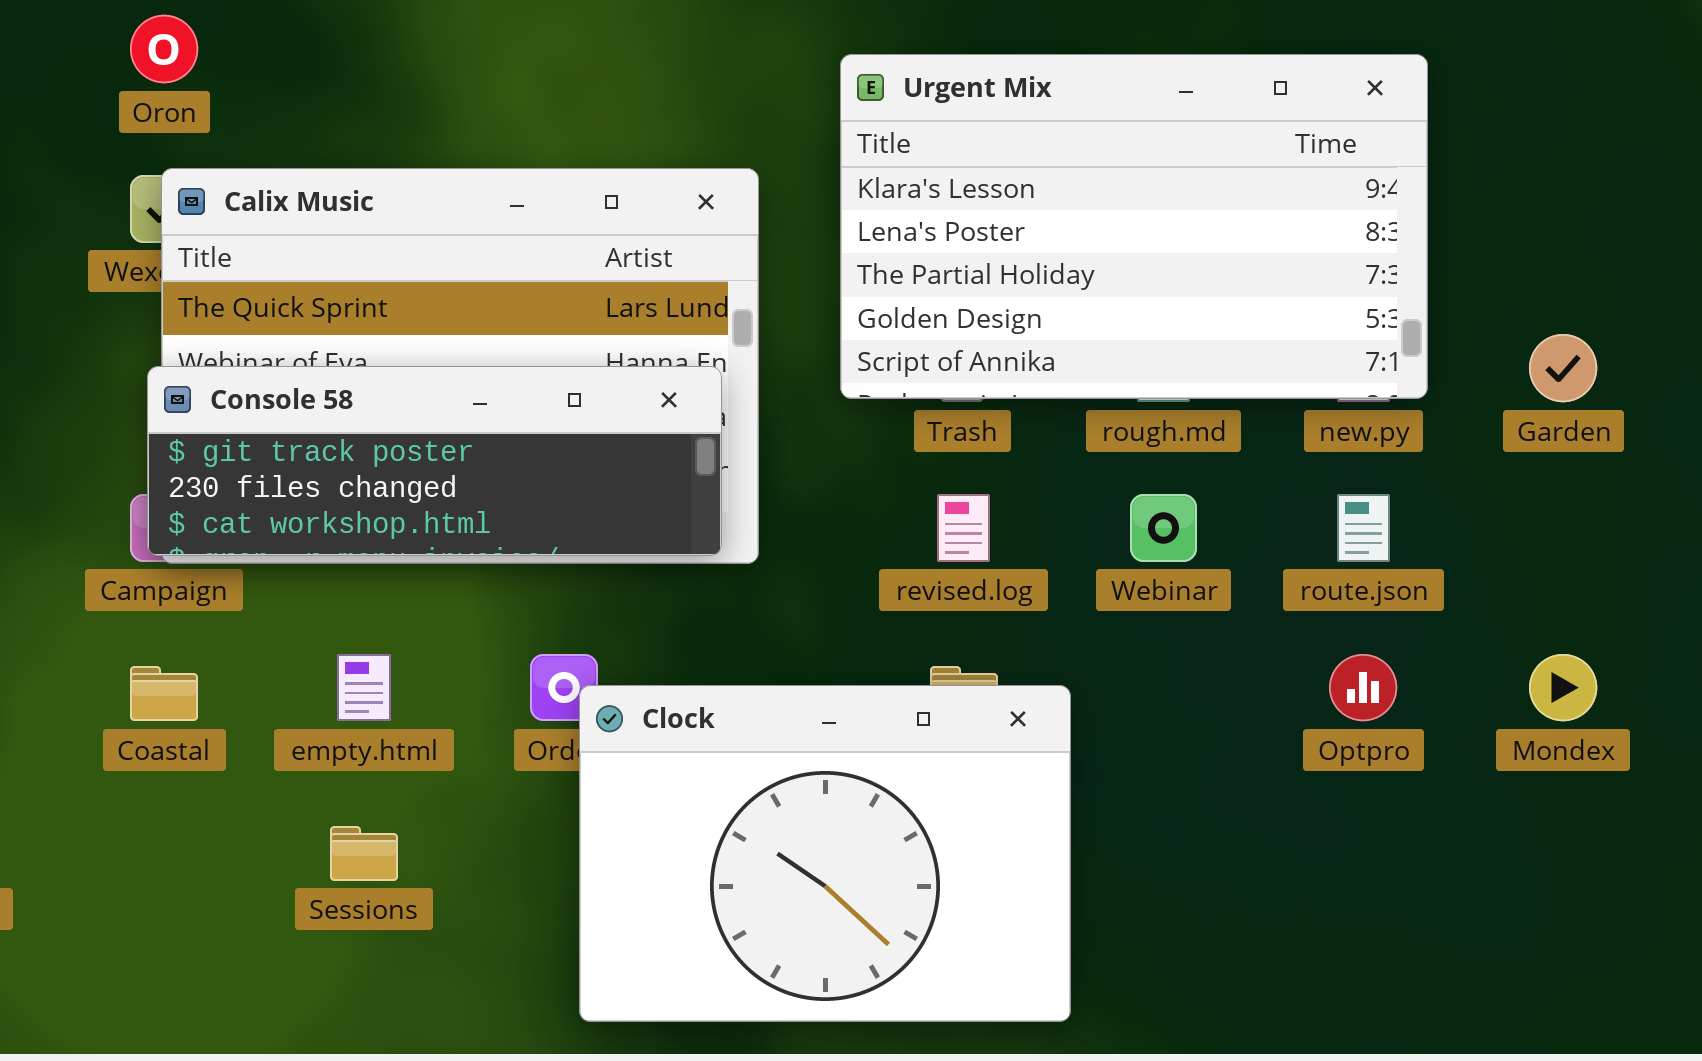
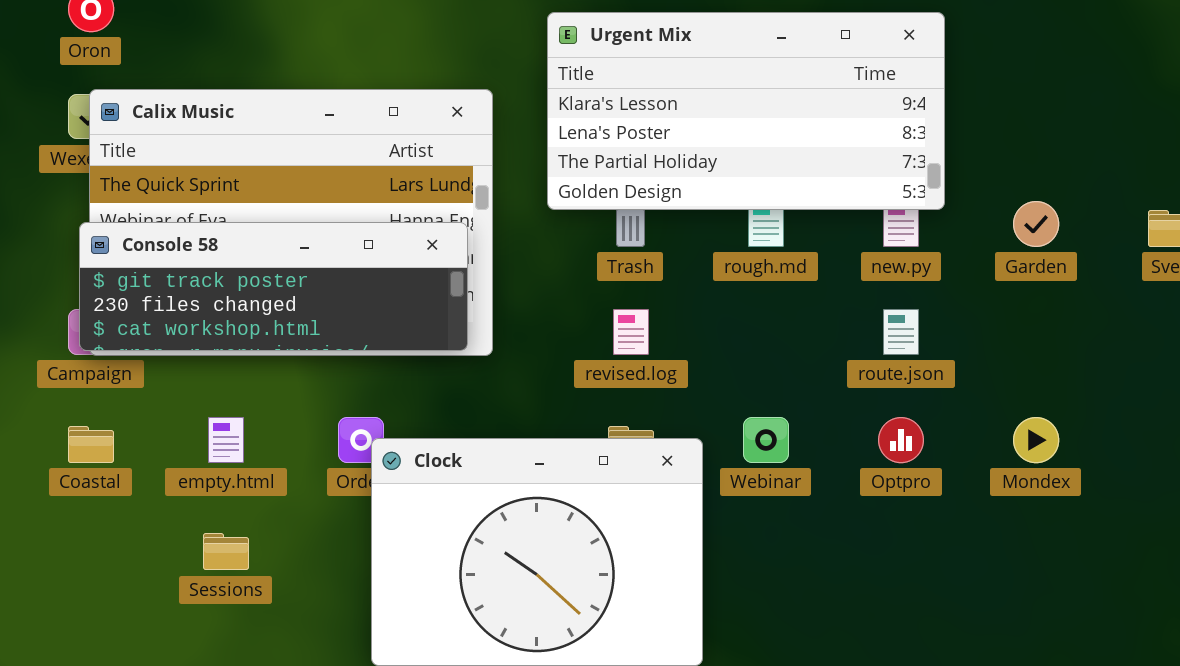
Urgent Mix: [840,54,1428,399] -> [547,12,945,210], resized
Webinar: [1130,494,1197,562] -> [743,417,789,463], moved

